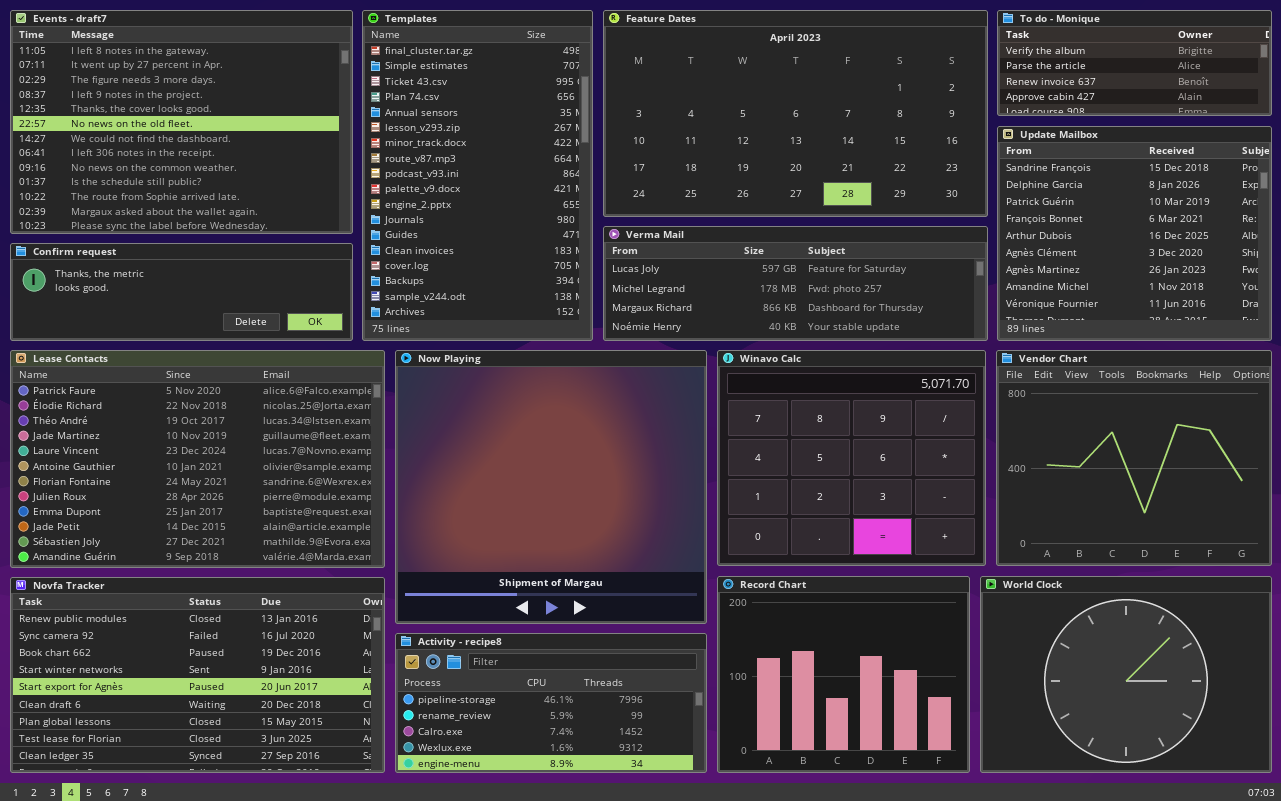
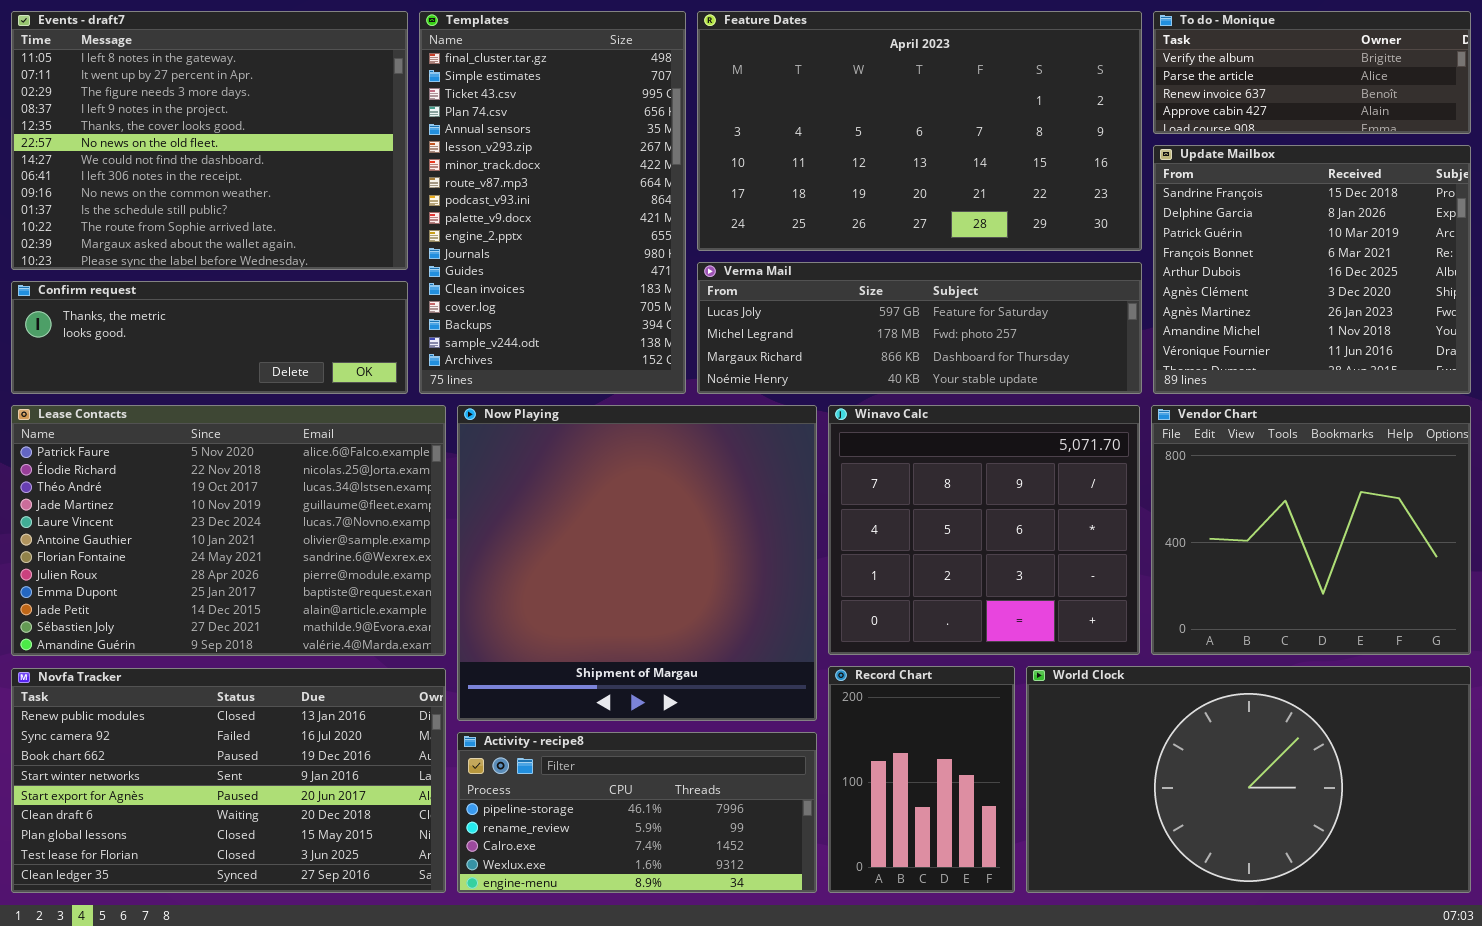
Record Chart: [717,576,970,773] -> [828,666,1015,893], resized
World Clock: [980,576,1272,773] -> [1026,666,1471,893], resized

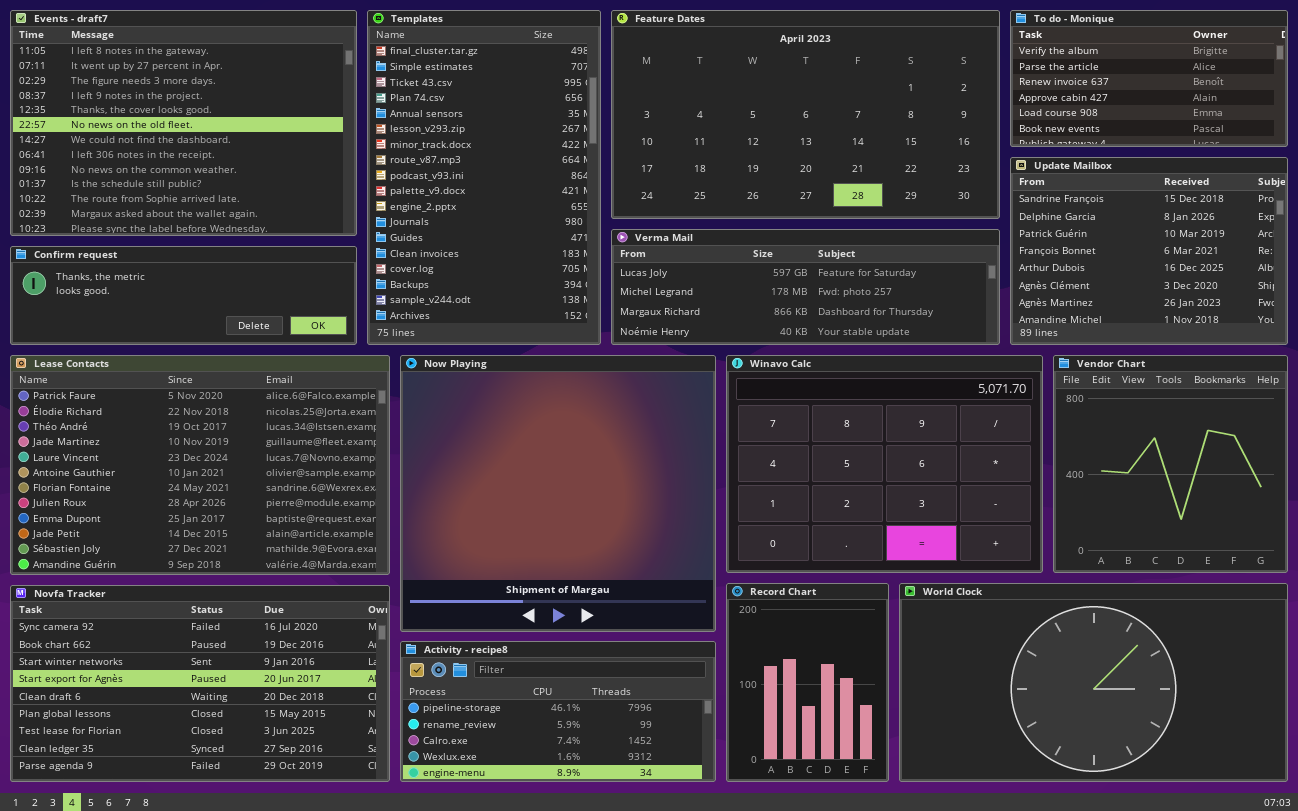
To do - Monique: [1153,11,1471,134] -> [1010,10,1288,147], resized
Update Mailbox: [1153,145,1471,394] -> [1010,157,1288,345], resized
Winavo Calc: [828,405,1140,655] -> [726,355,1043,573], resized
Vendor Chart: [1151,405,1471,655] -> [1053,355,1288,573], resized
Novfa Tracker: [11,668,446,893] -> [10,585,390,782], scrolled down 1 row

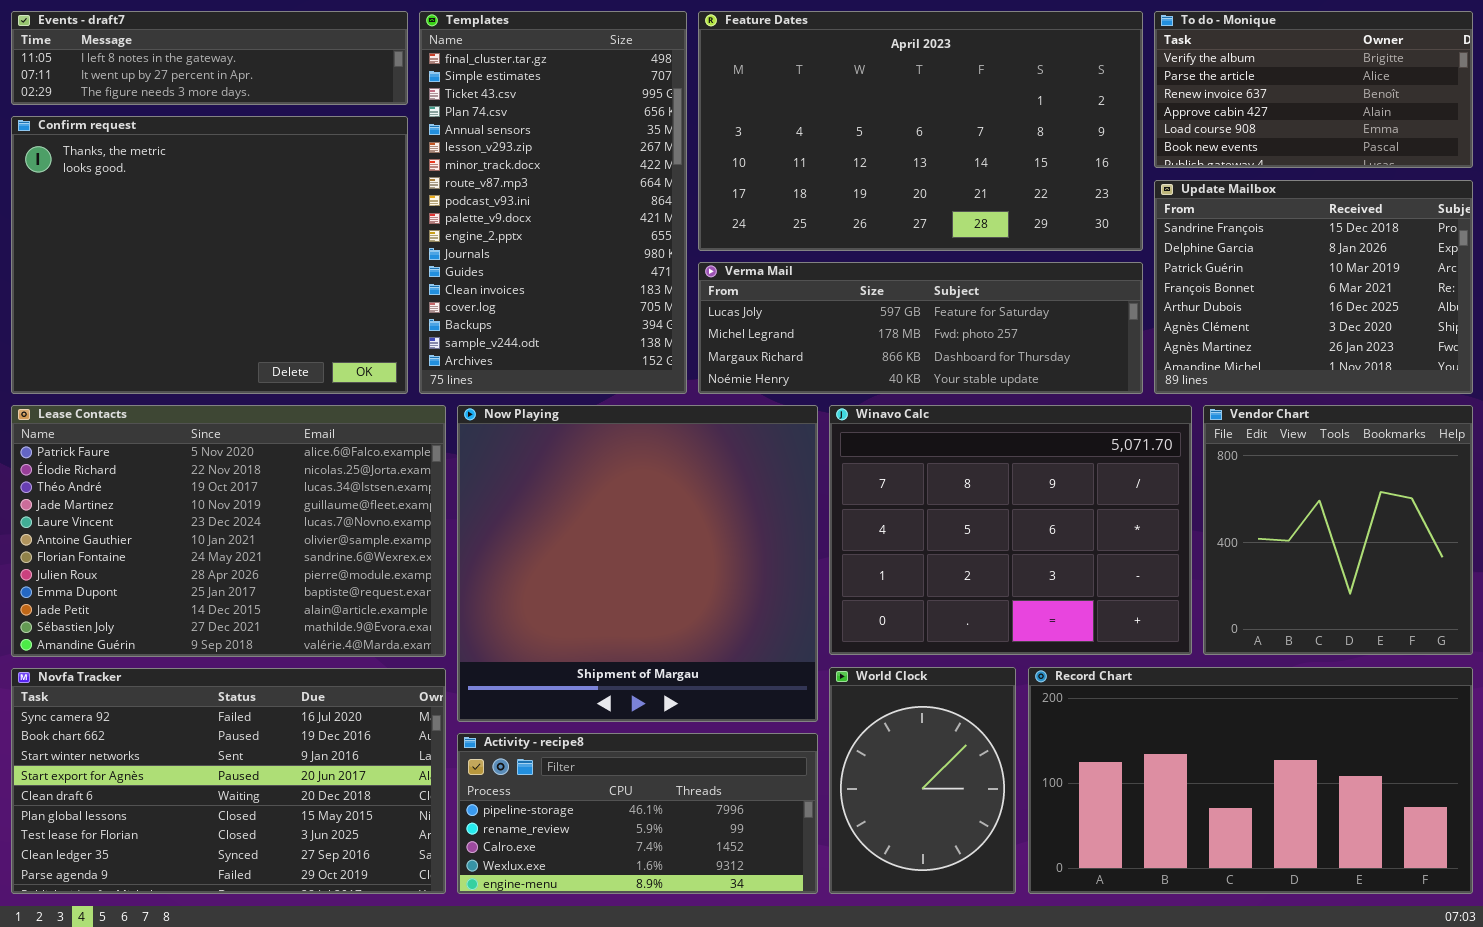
Events - draft7: [10,10,357,236] -> [11,11,408,105], resized
Confirm request: [10,246,357,345] -> [11,116,408,394], resized
Record Chart: [726,583,889,782] -> [1028,667,1473,894], moved, resized
World Clock: [899,583,1288,782] -> [829,667,1016,894], moved, resized

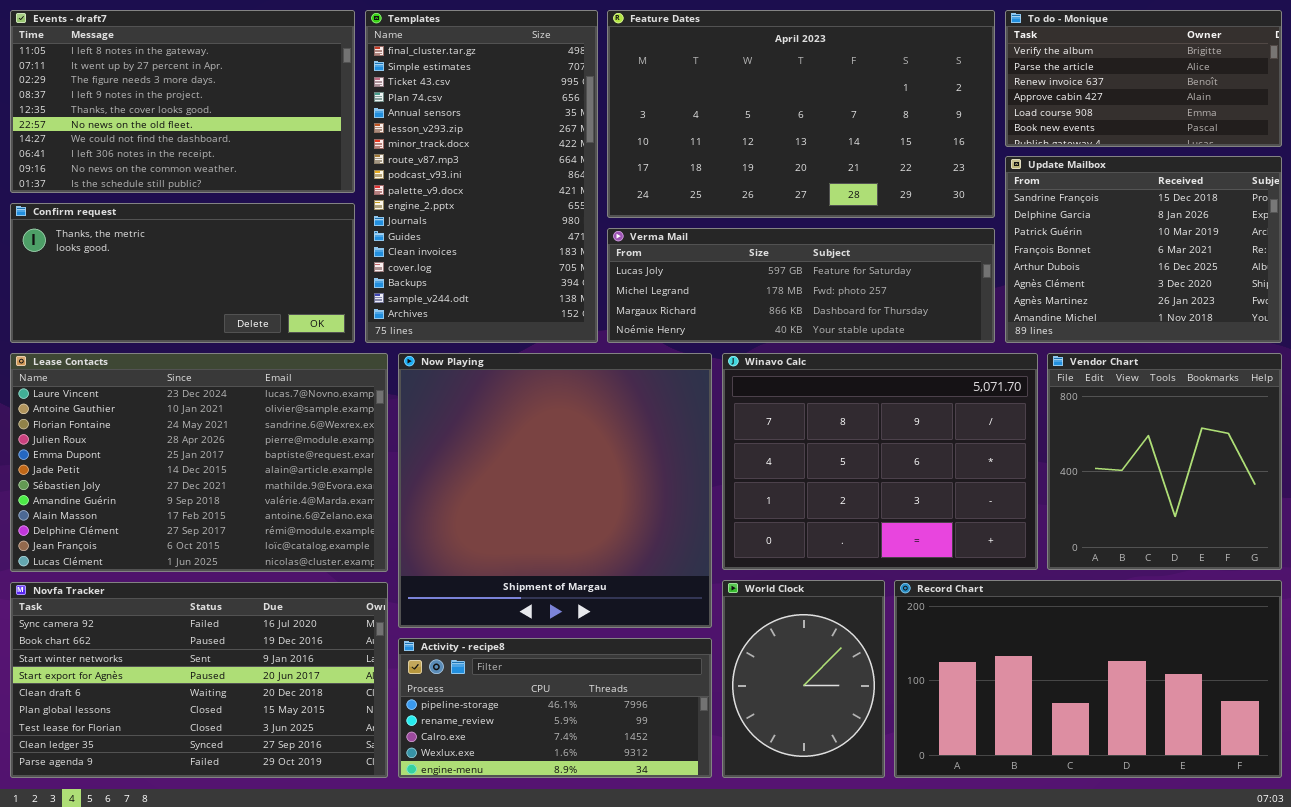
Events - draft7: [11,11,408,105] -> [10,10,355,193], resized
Confirm request: [11,116,408,394] -> [10,203,355,343], resized
Lease Contacts: [11,405,446,657] -> [10,353,388,572], scrolled down 4 rows

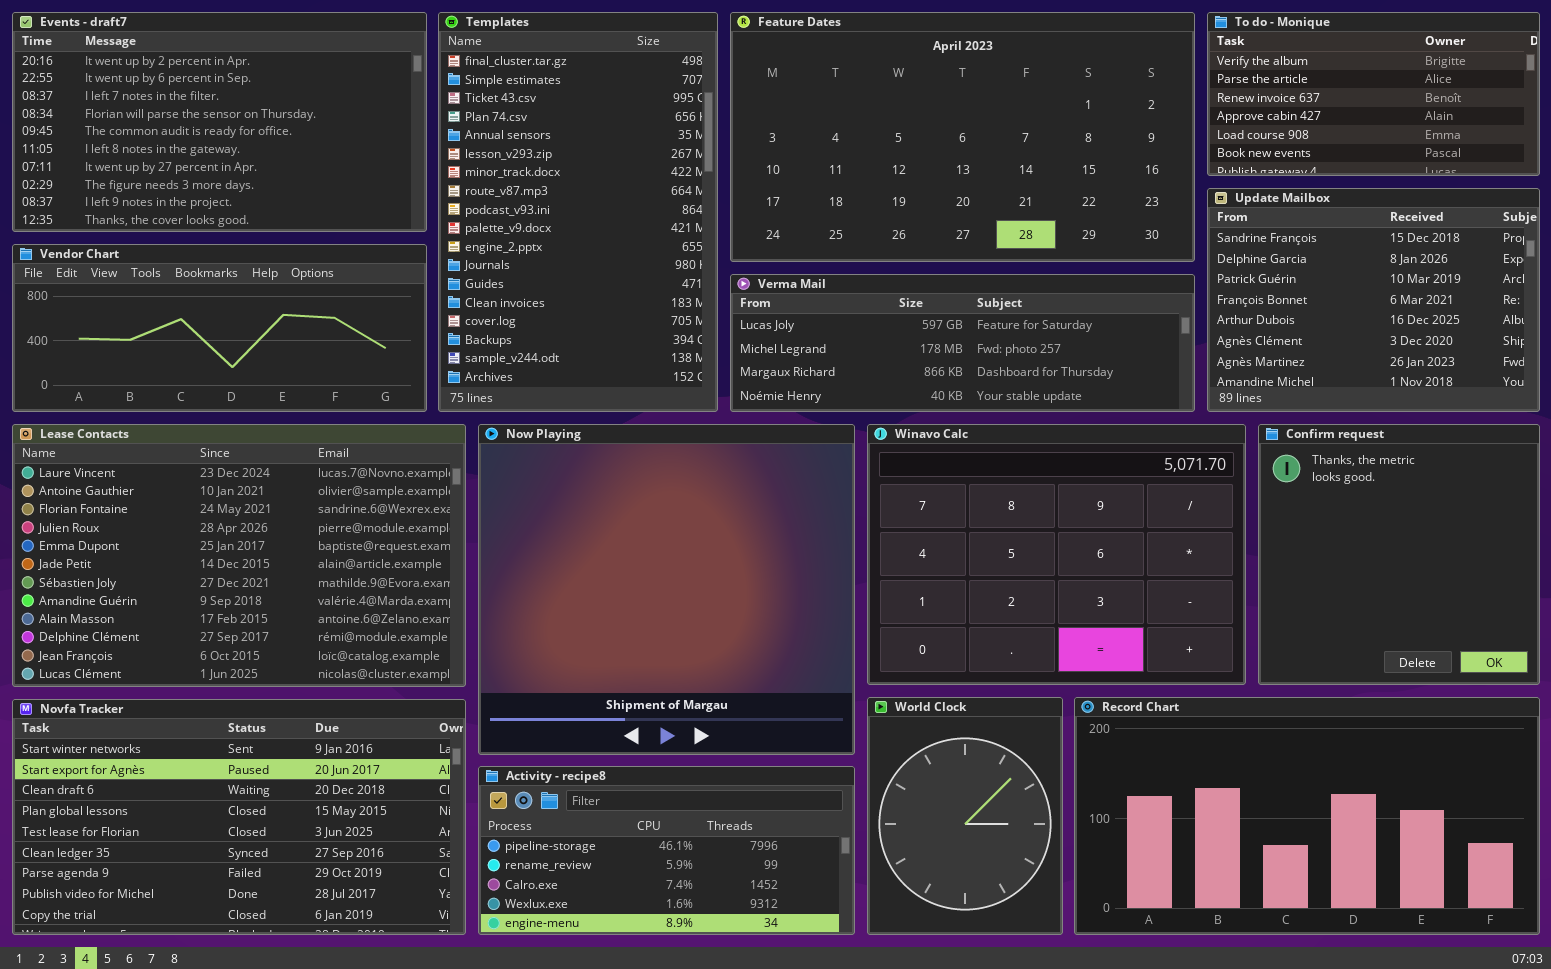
Events - draft7: [10,10,355,193] -> [12,12,427,232], scrolled up 5 rows
Confirm request: [10,203,355,343] -> [1258,424,1540,685], moved, resized
Vendor Chart: [1047,353,1282,570] -> [12,244,427,412], moved, resized
Novfa Tracker: [10,582,388,778] -> [12,699,466,935], scrolled down 2 rows

